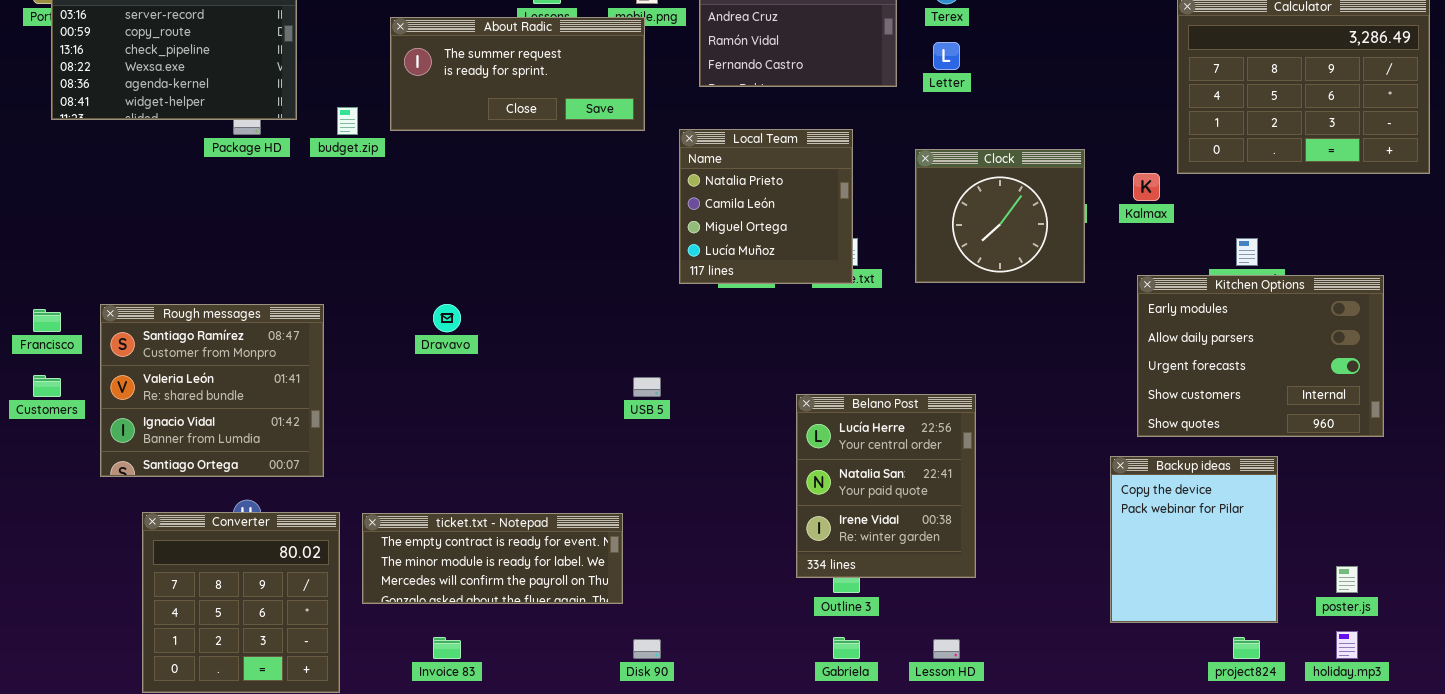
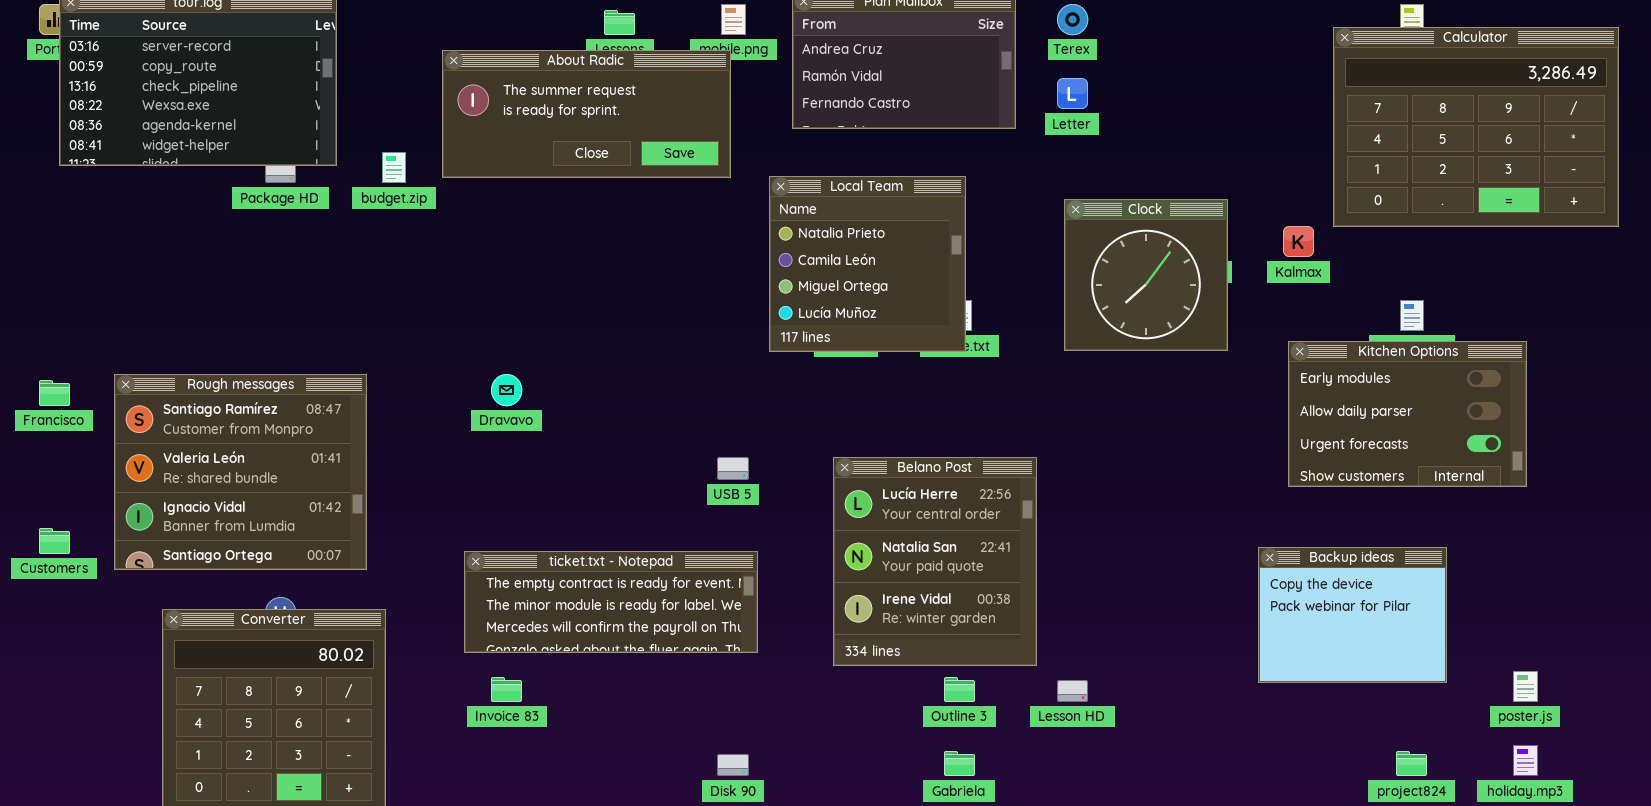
Clock: [915,149,1085,283] -> [1064,199,1228,351], resized
Kitchen Options: [1137,275,1384,437] -> [1288,341,1527,487], resized
Customers: [33,375,61,397] -> [39,528,70,554], moved
Belano Post: [796,394,976,578] -> [833,457,1037,666], moved
Backup ideas: [1110,456,1278,623] -> [1258,547,1447,683], resized
ticket.txt - Notepad: [362,513,623,604] -> [464,551,758,653], moved
Invoice 83: [433,637,461,659] -> [491,677,522,702], moved
Lesson HD: [933,639,960,659] -> [1057,680,1088,702], moved

